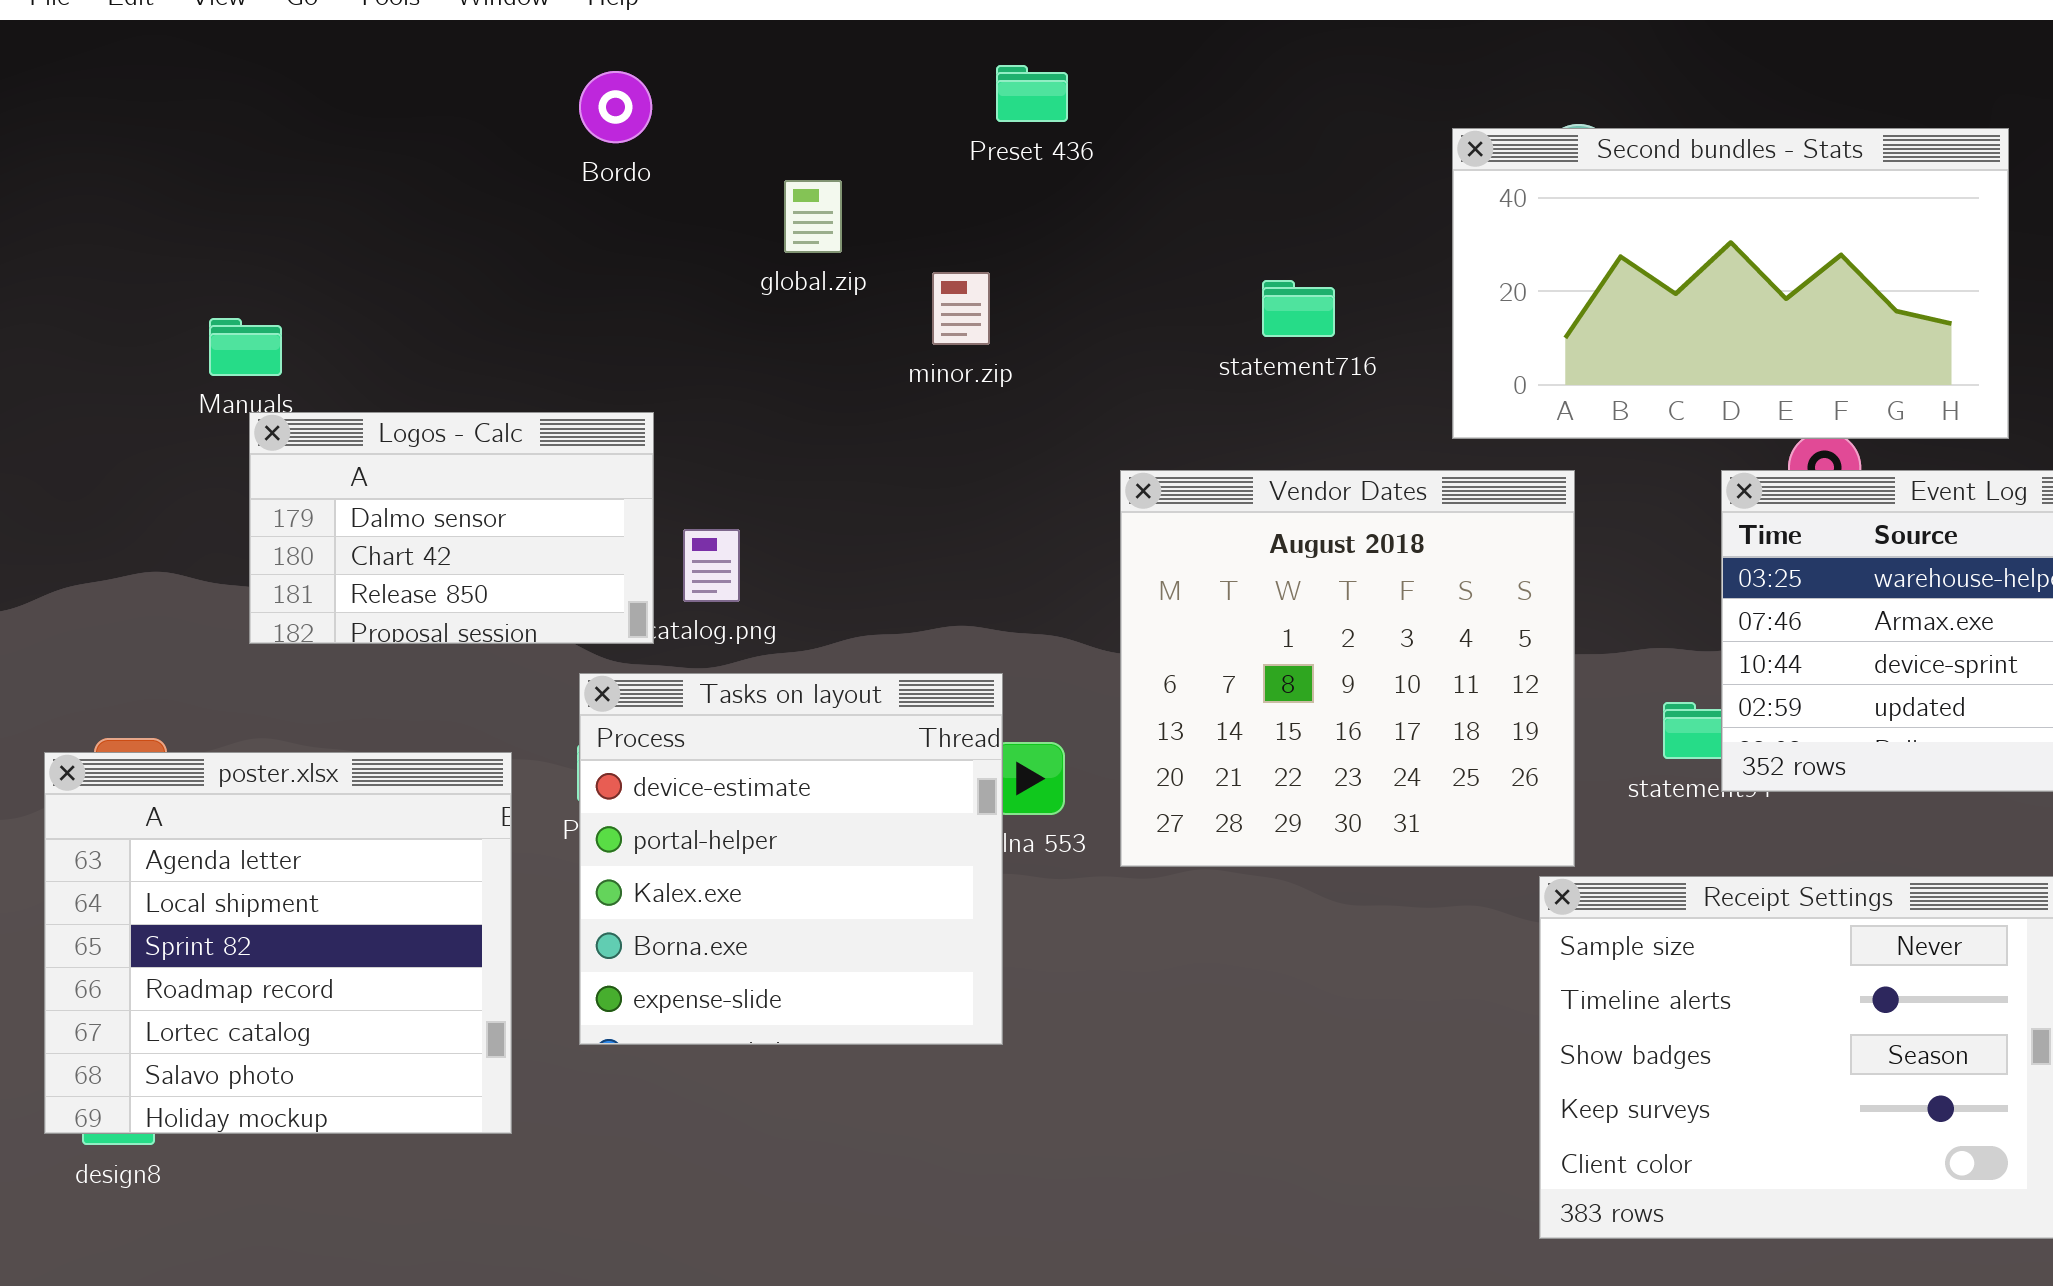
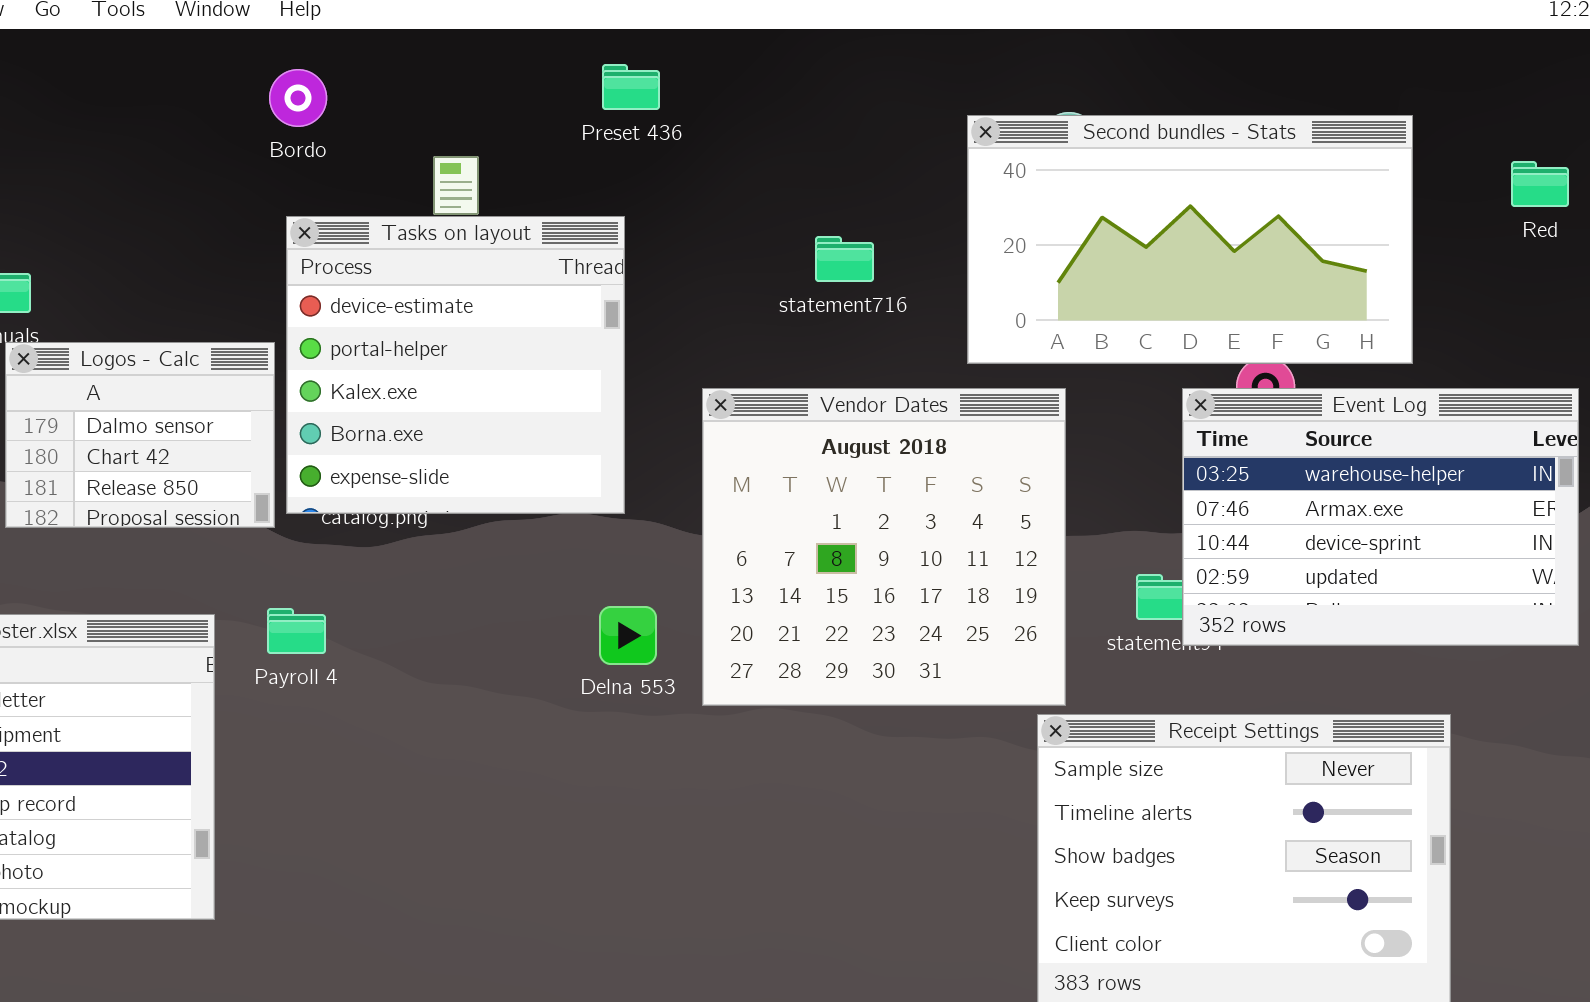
Logos - Calc: [249,412,654,644] -> [5,342,275,528], resized
Tasks on layout: [579,673,1003,1045] -> [286,216,625,514], moved

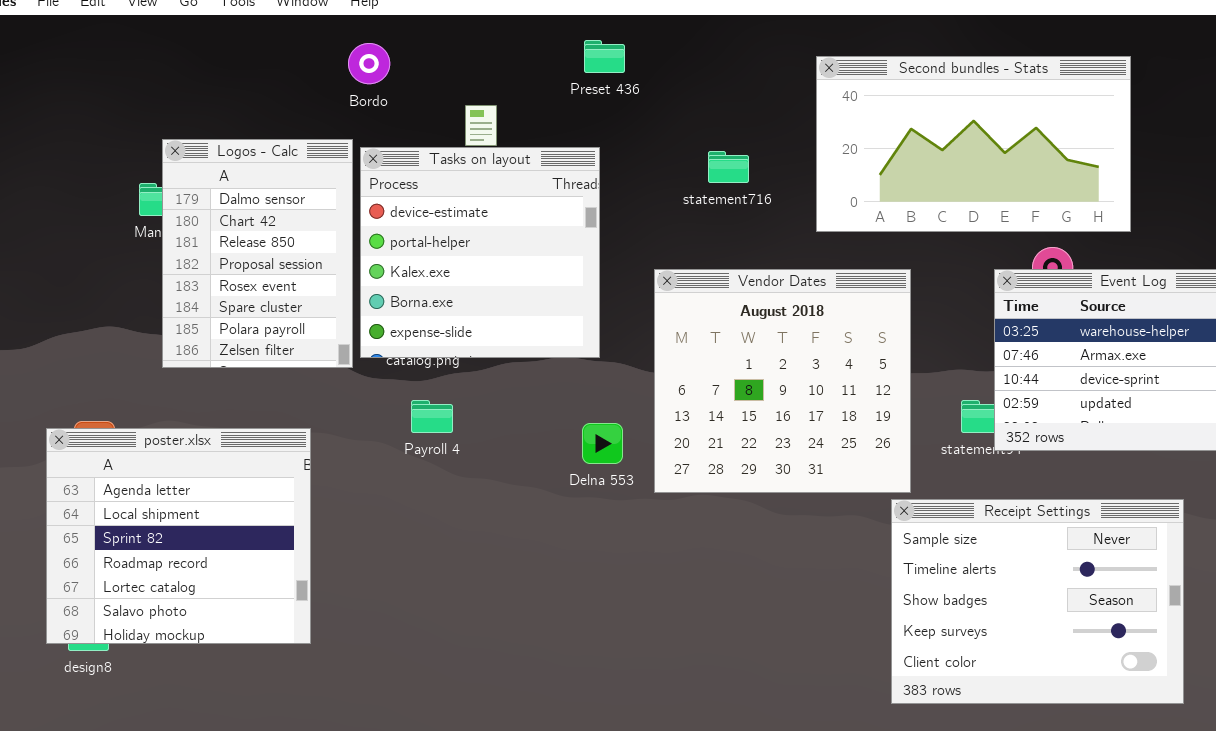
Second bundles - Stats: [967,115,1413,364] -> [816,56,1131,232], moved
statement716: [815,236,874,282] -> [708,151,749,183], moved
Logos - Calc: [5,342,275,528] -> [162,139,353,368], resized
Payroll 4: [267,608,326,654] -> [411,400,453,433], moved

